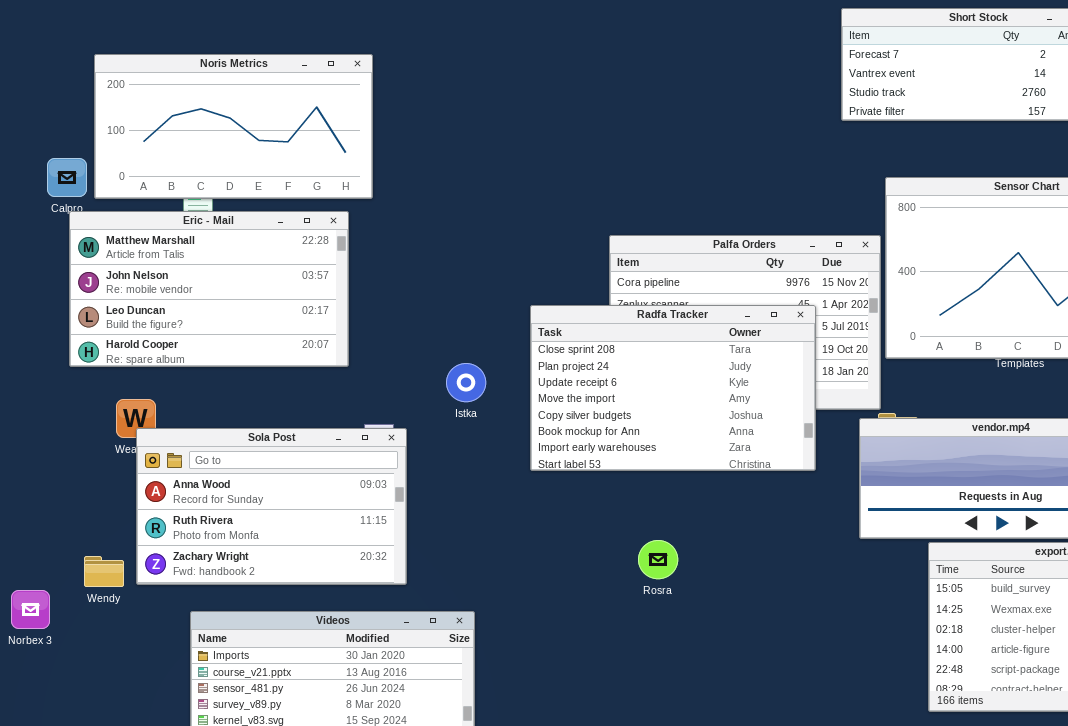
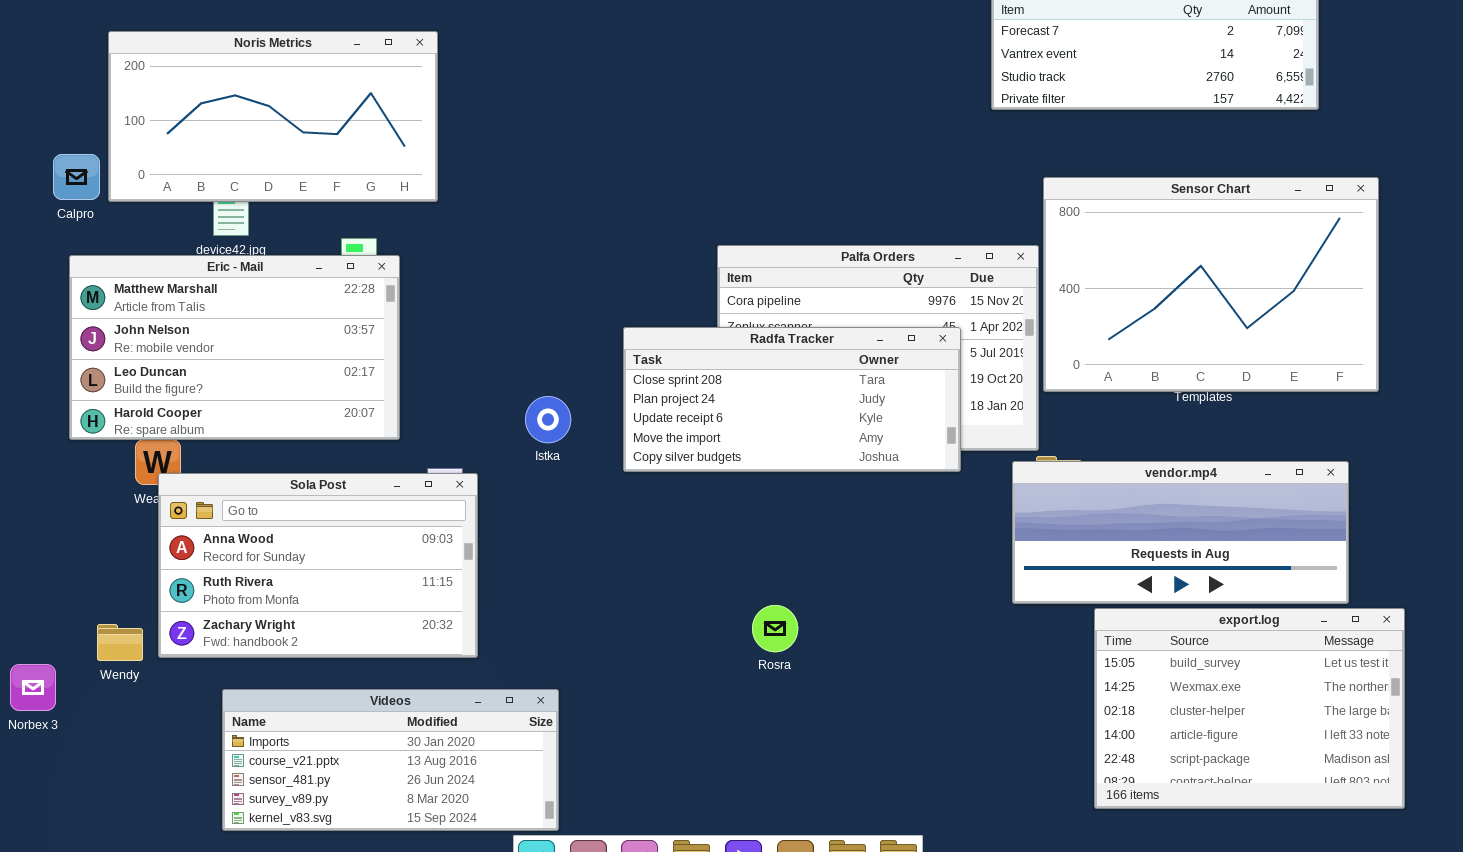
Eric - Mail: [69,211,349,367] -> [69,255,400,440], moved
Radfa Tracker: [530,305,816,471] -> [623,327,961,472], resized

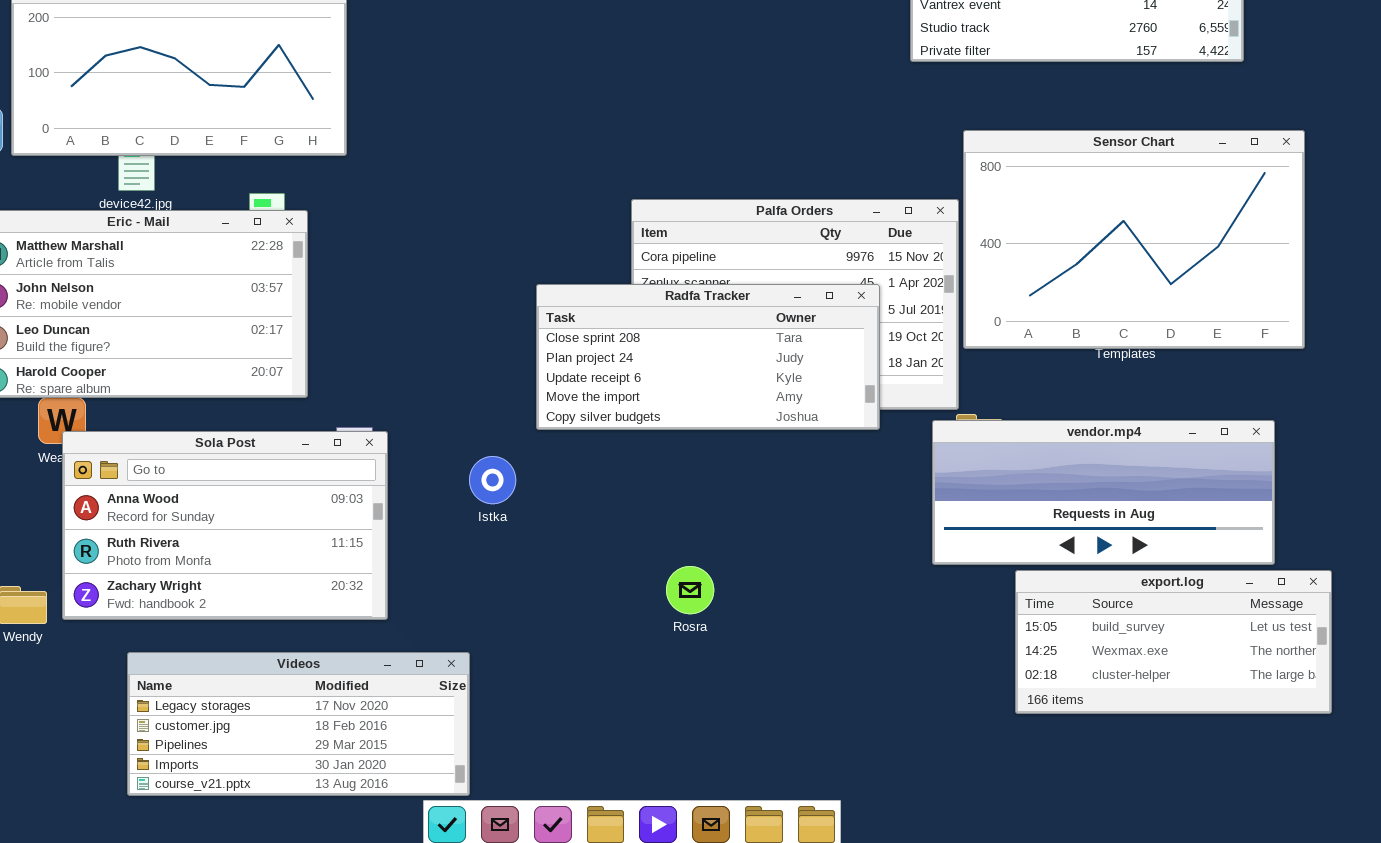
Istka: [525,396,571,443] -> [469,456,516,504], moved
export.log: [1094,608,1405,809] -> [1015,570,1332,714], resized
Videos: [222,689,559,831] -> [127,652,470,796], scrolled up 3 rows

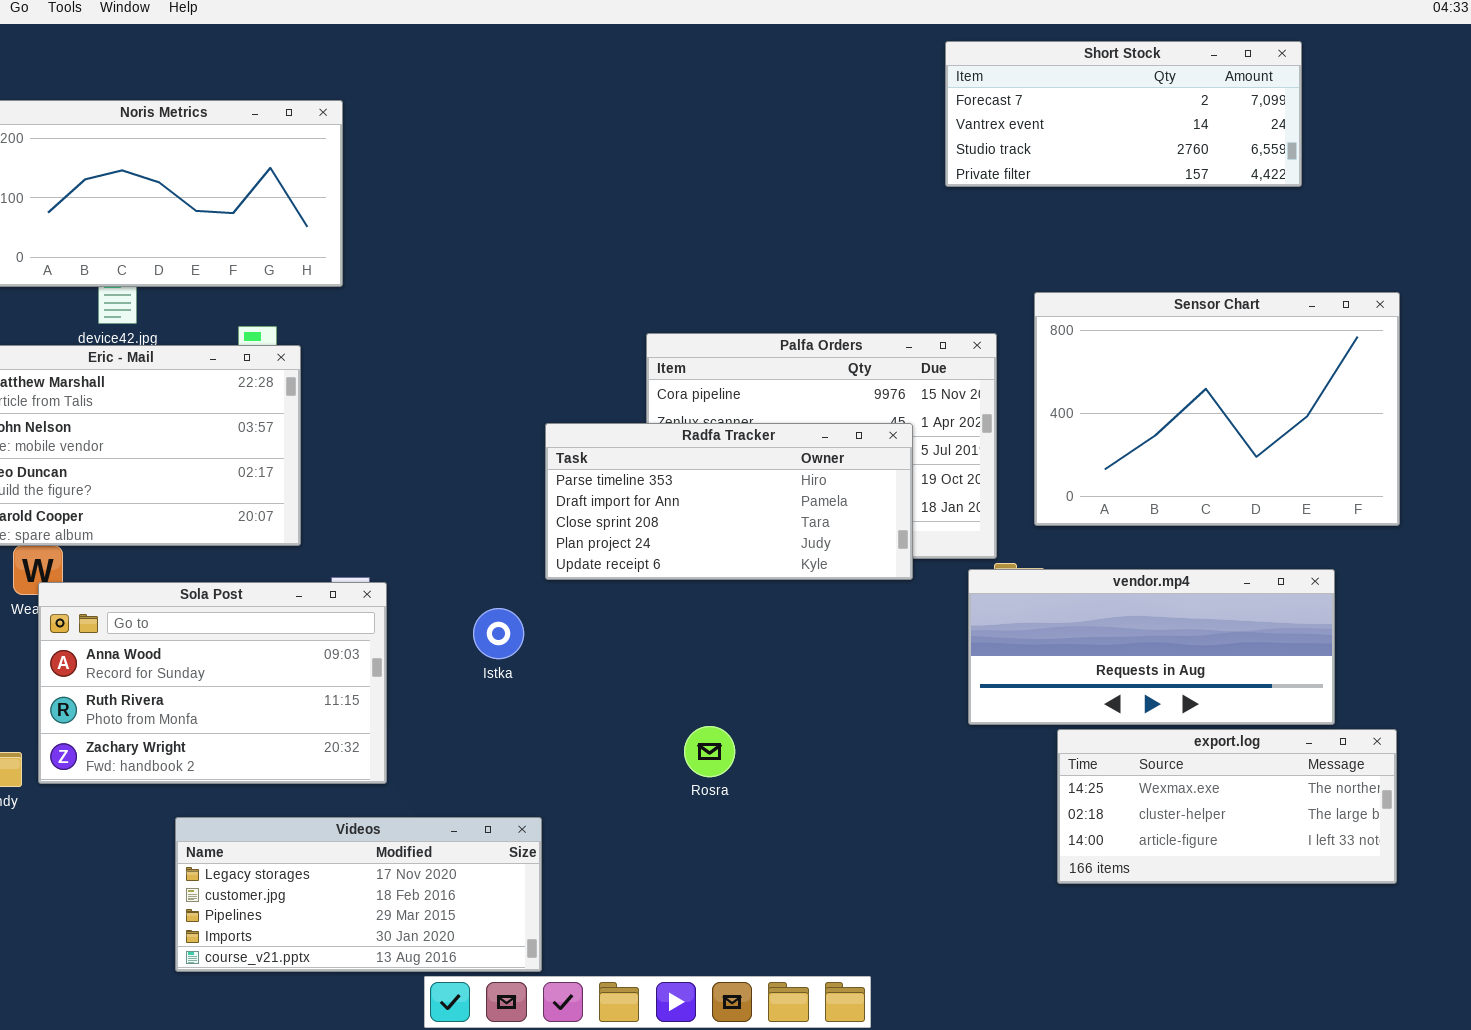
Sensor Chart: [963,130,1305,349] -> [1034,292,1400,526], moved
Radfa Tracker: [536,284,880,430] -> [545,423,913,580], scrolled up 2 rows
export.log: [1015,570,1332,714] -> [1057,729,1397,884], scrolled down 1 row
Videos: [127,652,470,796] -> [175,817,542,972], moved

